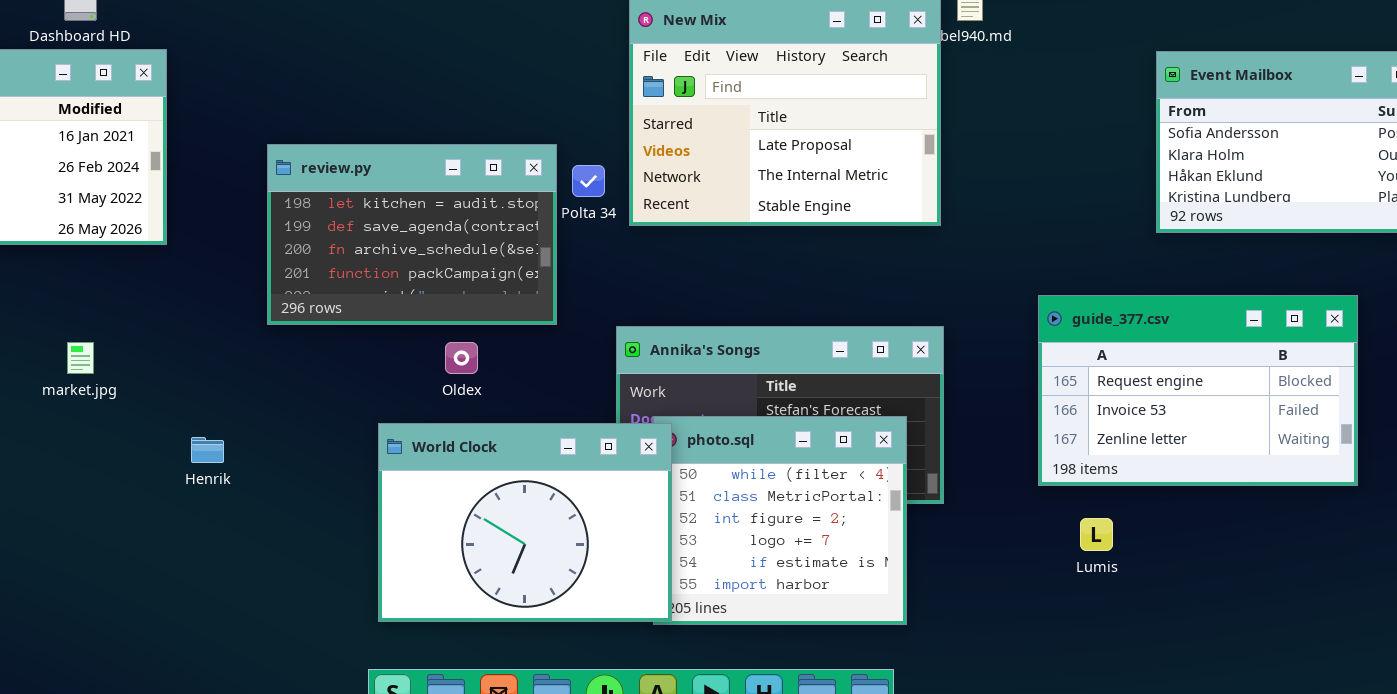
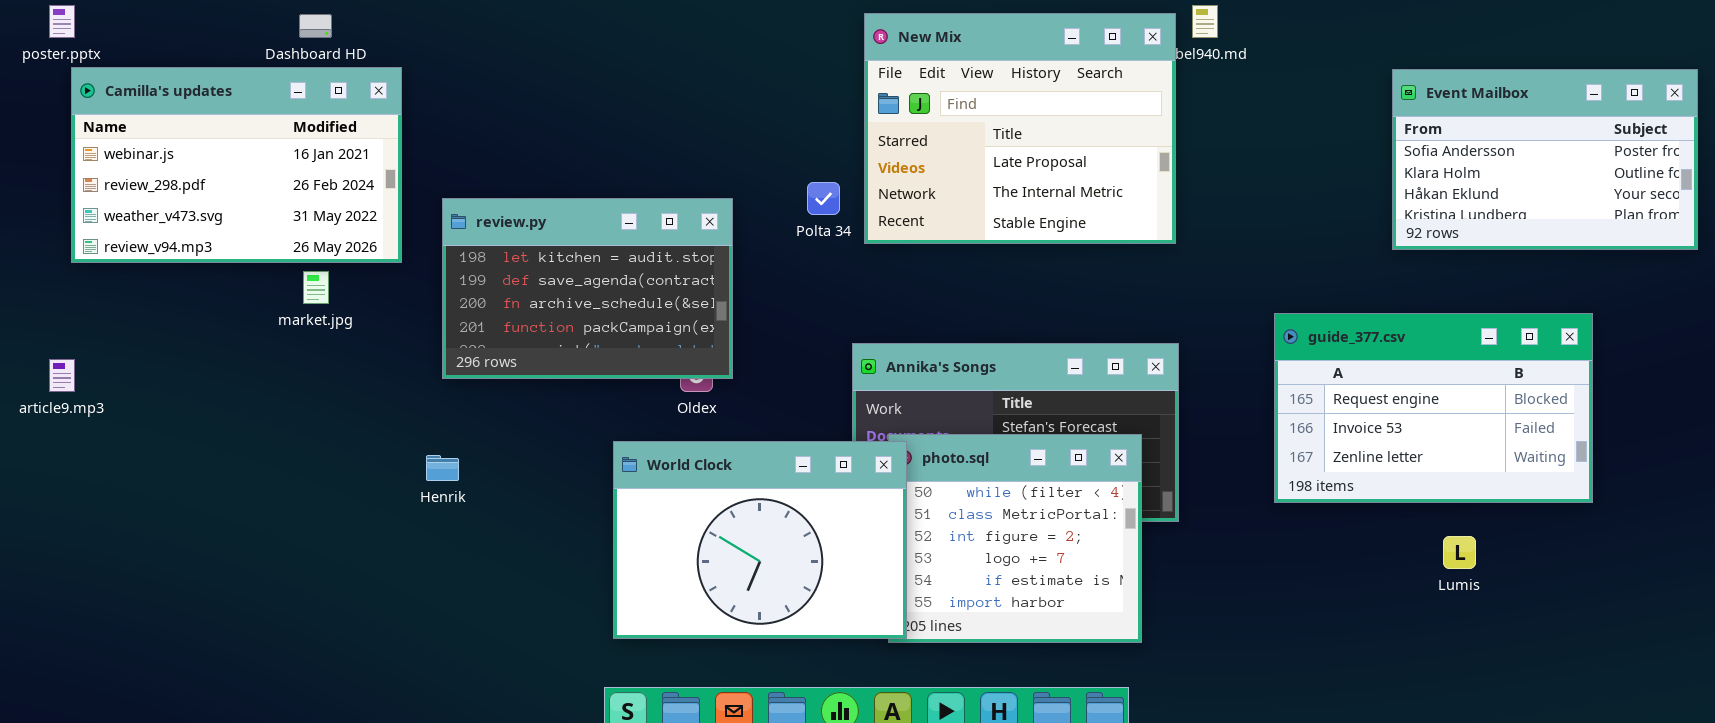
review.py: [267,144,557,325] -> [442,198,733,379], moved
market.jpg: [67,342,94,374] -> [303,271,329,304], moved
Lumis: [1080,518,1113,551] -> [1443,536,1476,569], moved

